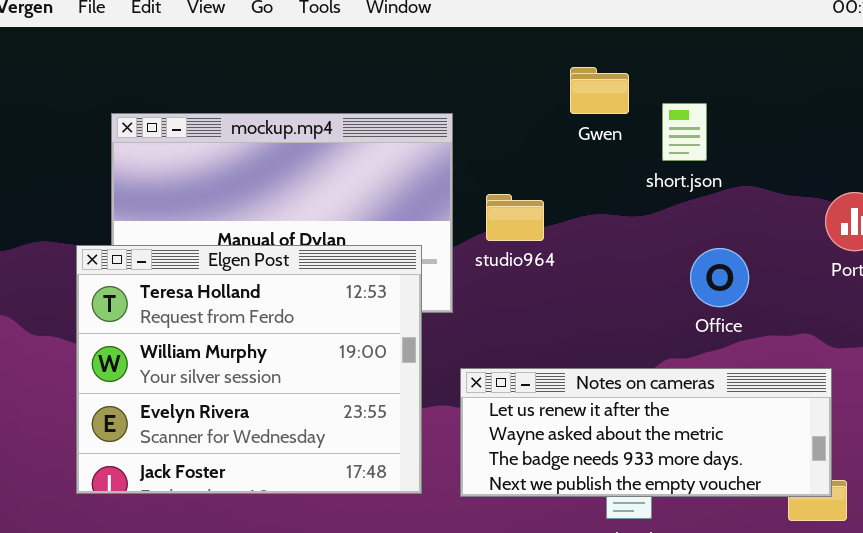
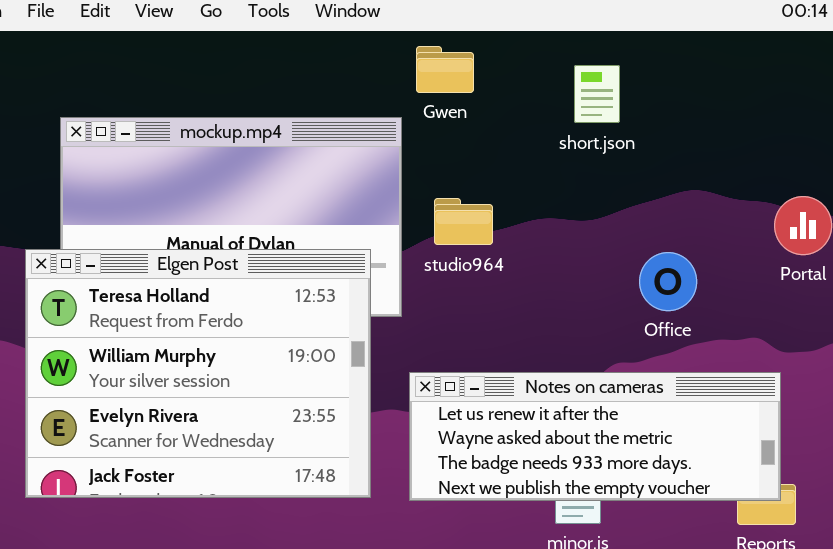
Gwen: [570,67,629,114] -> [416,46,474,93], moved
short.json: [662,103,707,161] -> [574,65,620,123], moved

